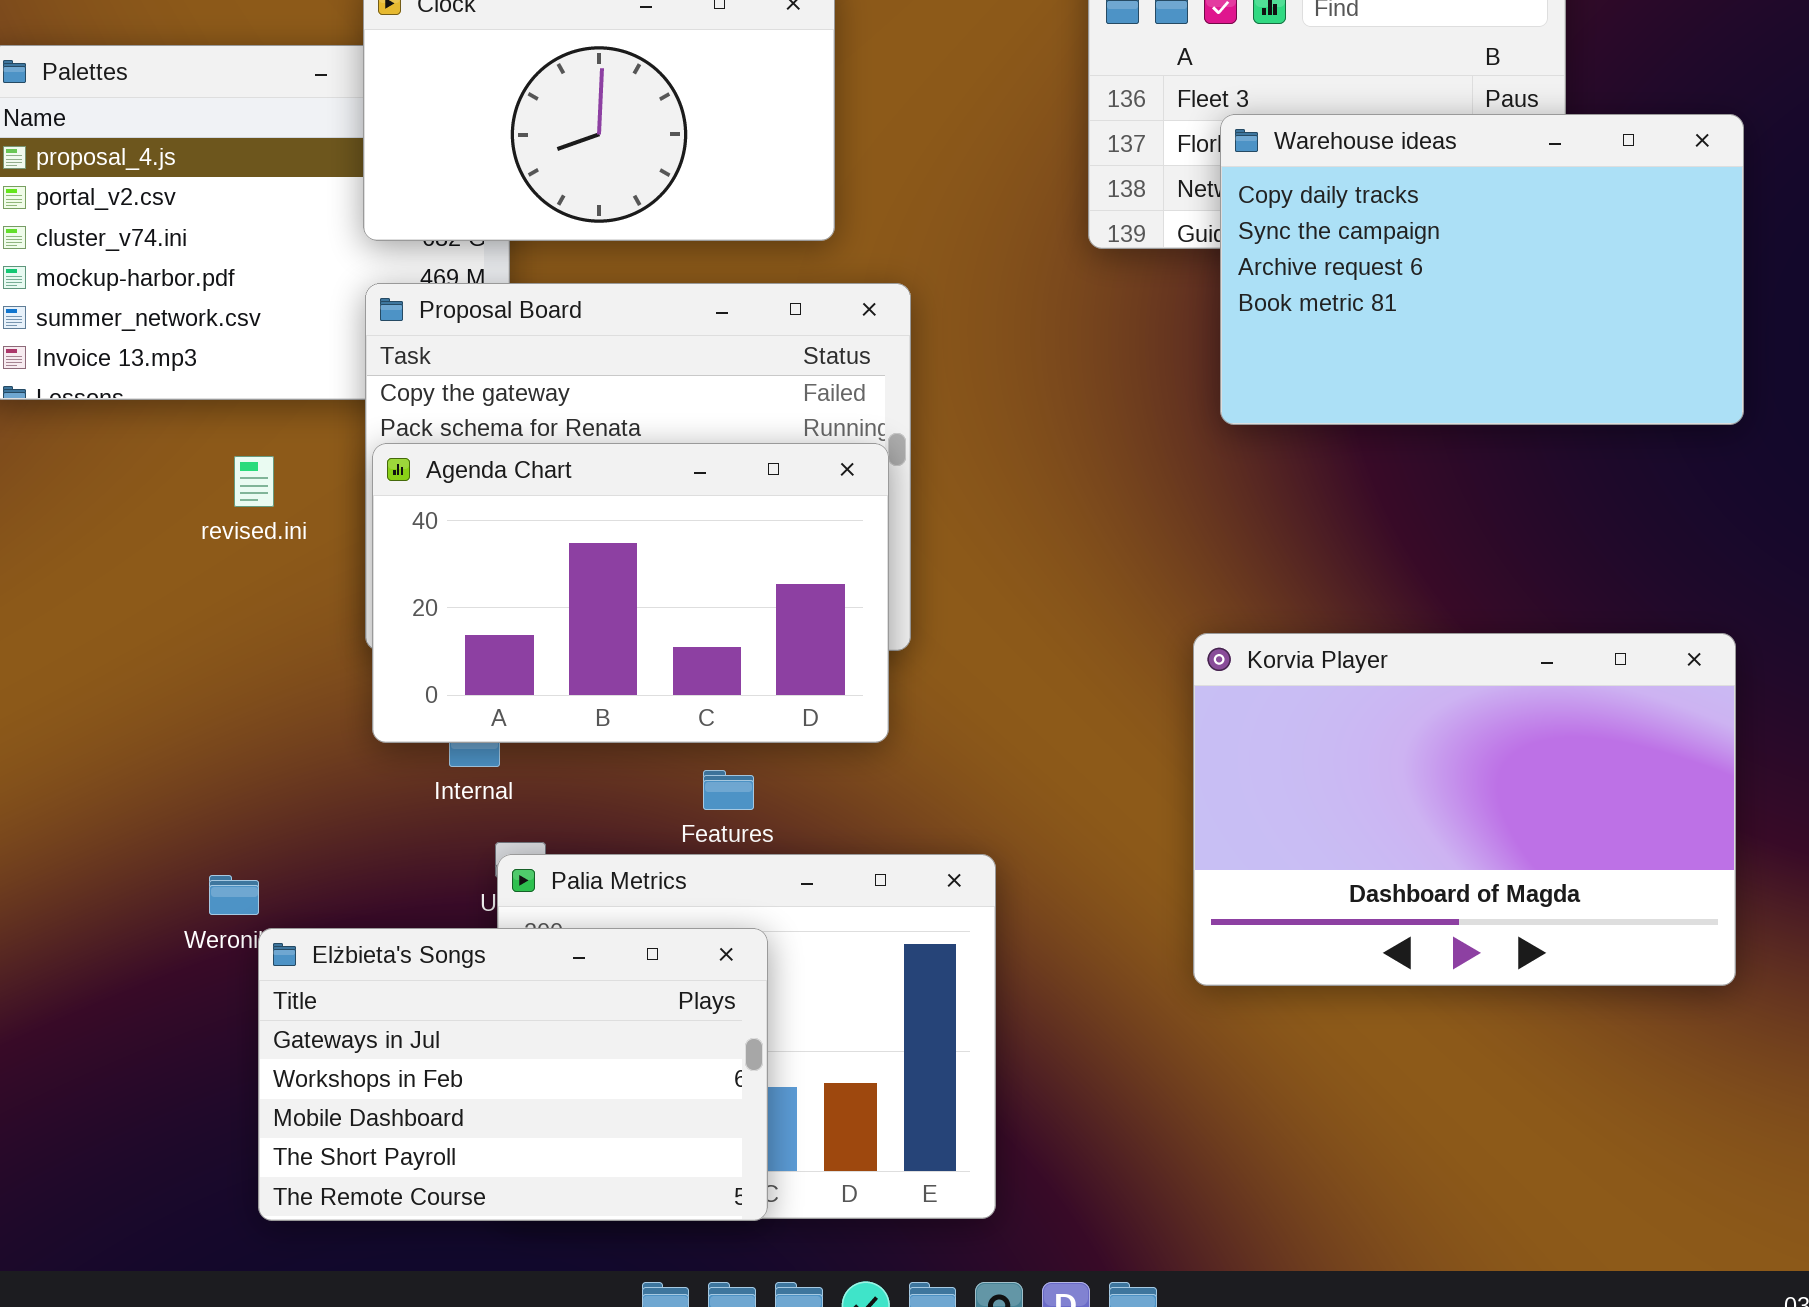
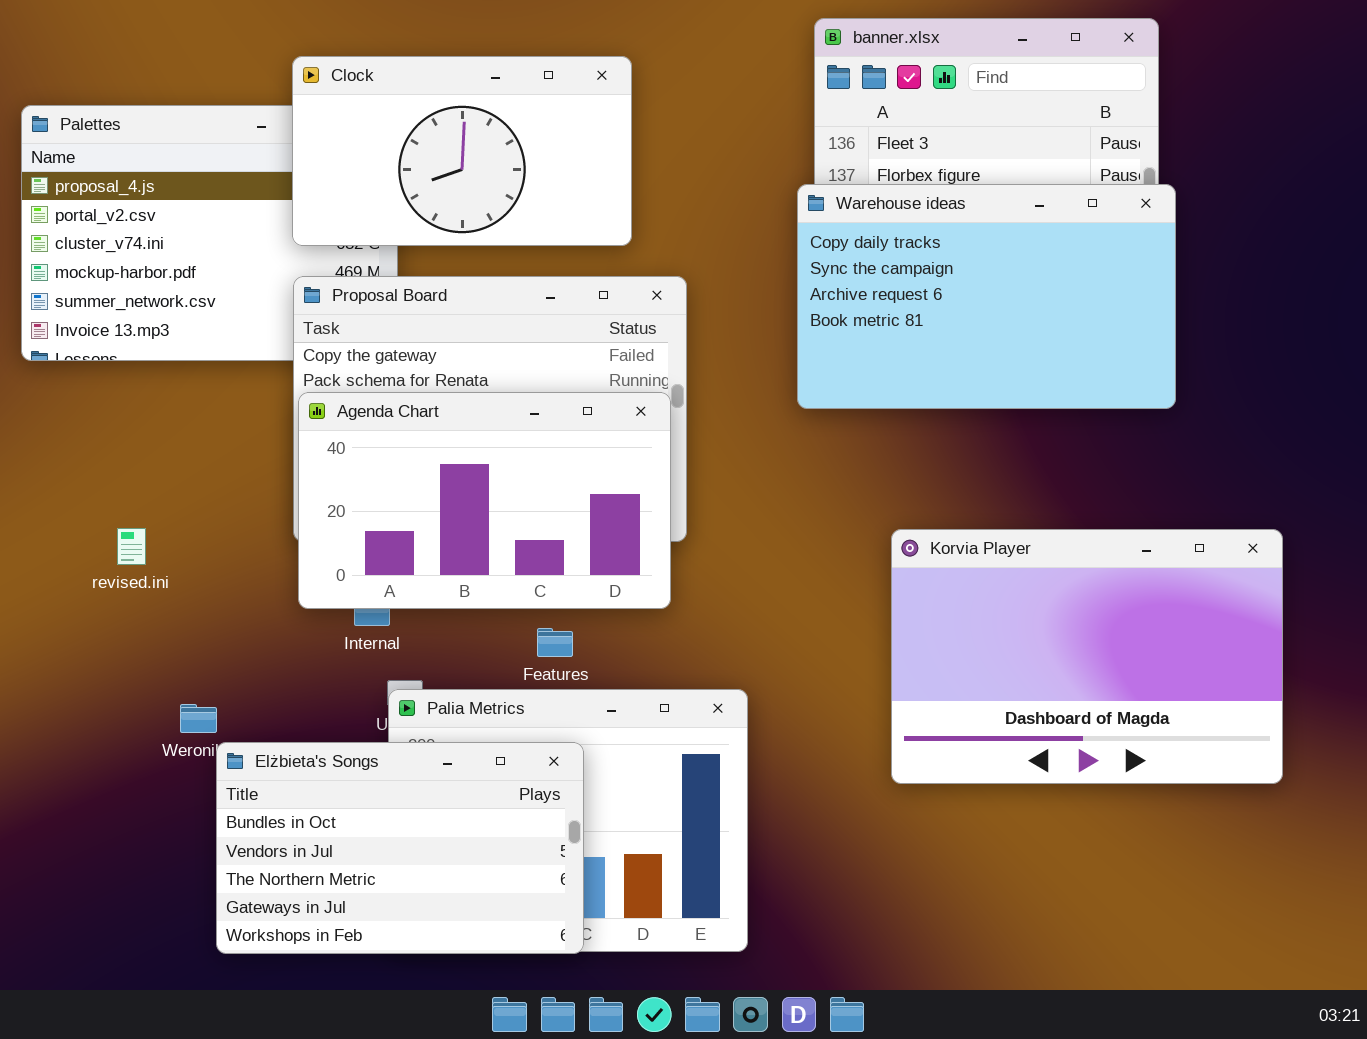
Warehouse ideas: [1220,114,1744,425] -> [797,184,1176,409], moved
revised.ini: [234,456,274,507] -> [117,528,146,565], moved
Elżbieta's Songs: [258,928,768,1221] -> [216,742,584,954], scrolled up 3 rows

